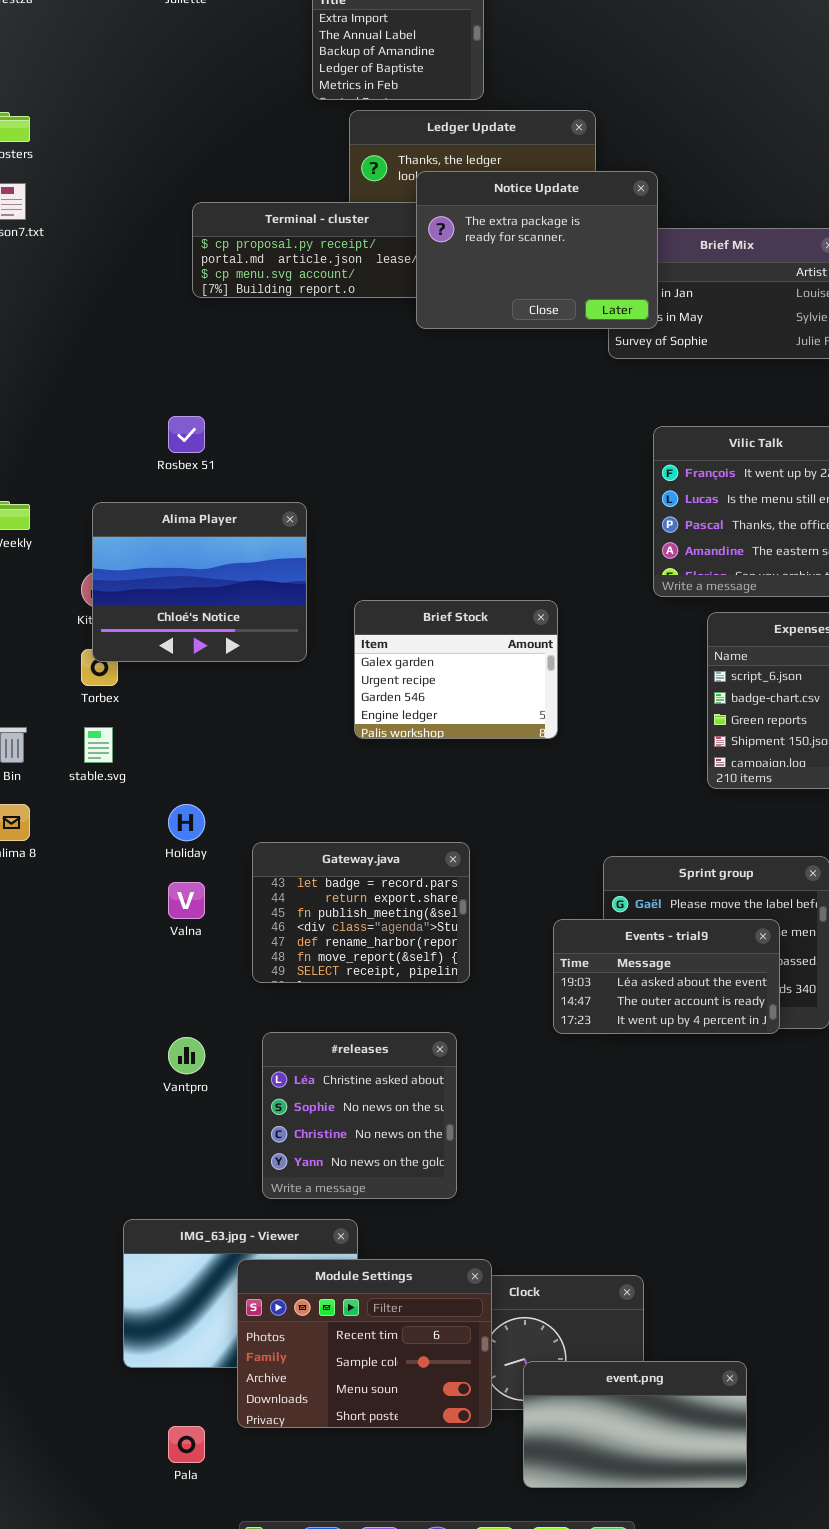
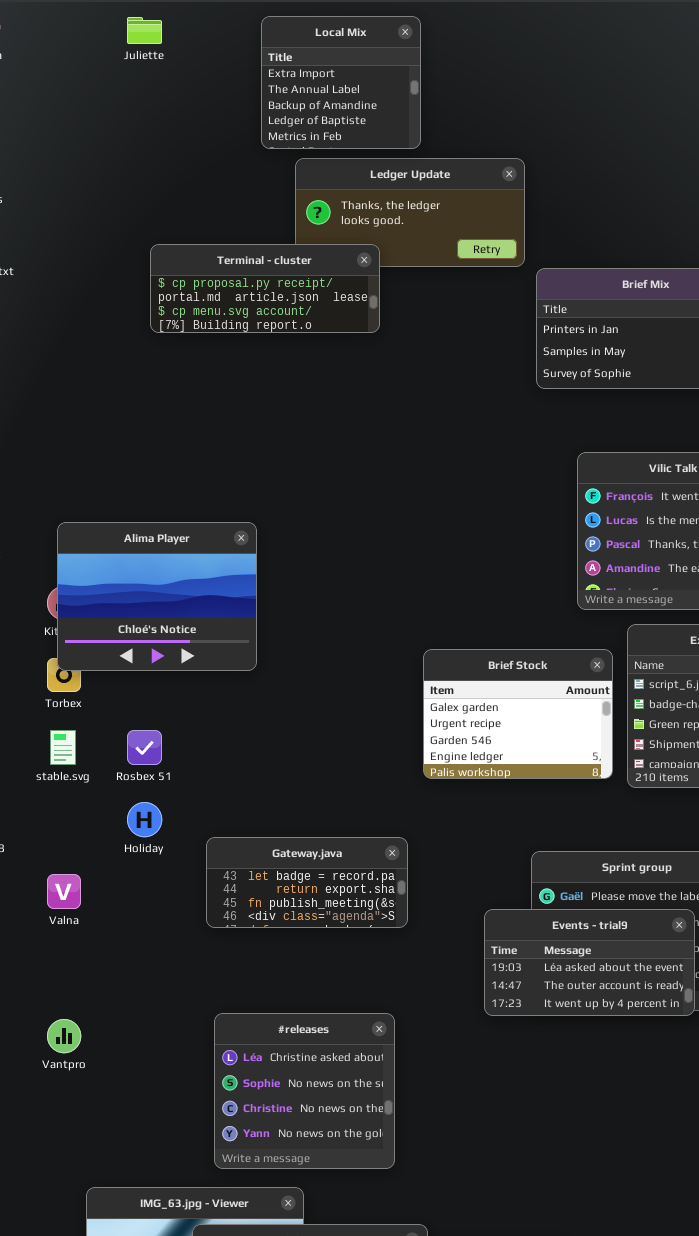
Notice Update: [416,171,658,329] -> none, closed
Rosbex 51: [168,416,205,453] -> [127,730,162,765], moved
Brief Stock: [354,600,558,739] -> [423,649,613,779], moved
Gateway.java: [252,842,470,983] -> [206,837,408,928], resized
Valna: [168,882,205,919] -> [47,874,81,909], moved
Vantpro: [168,1037,205,1074] -> [47,1019,81,1053], moved

